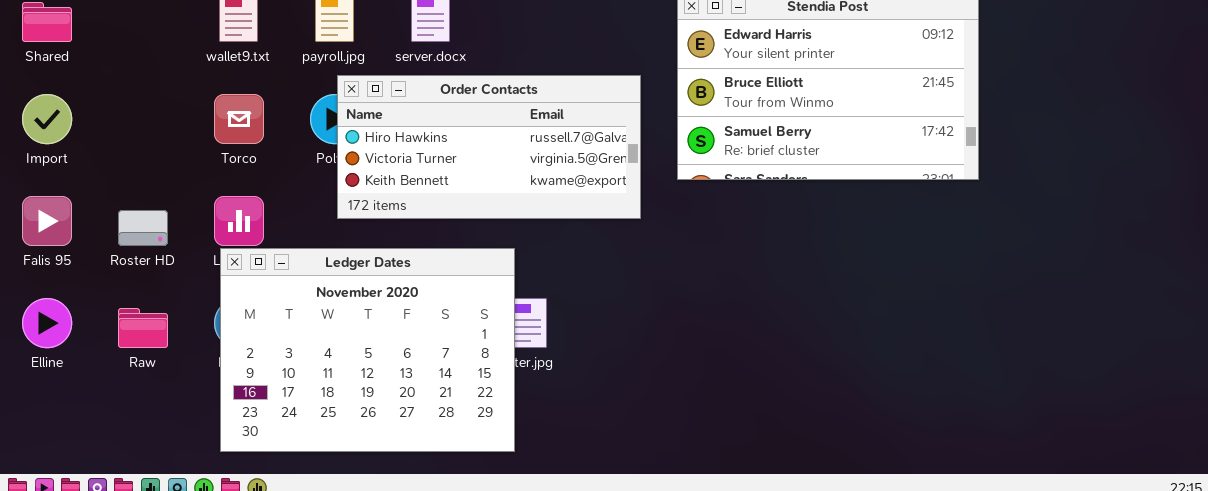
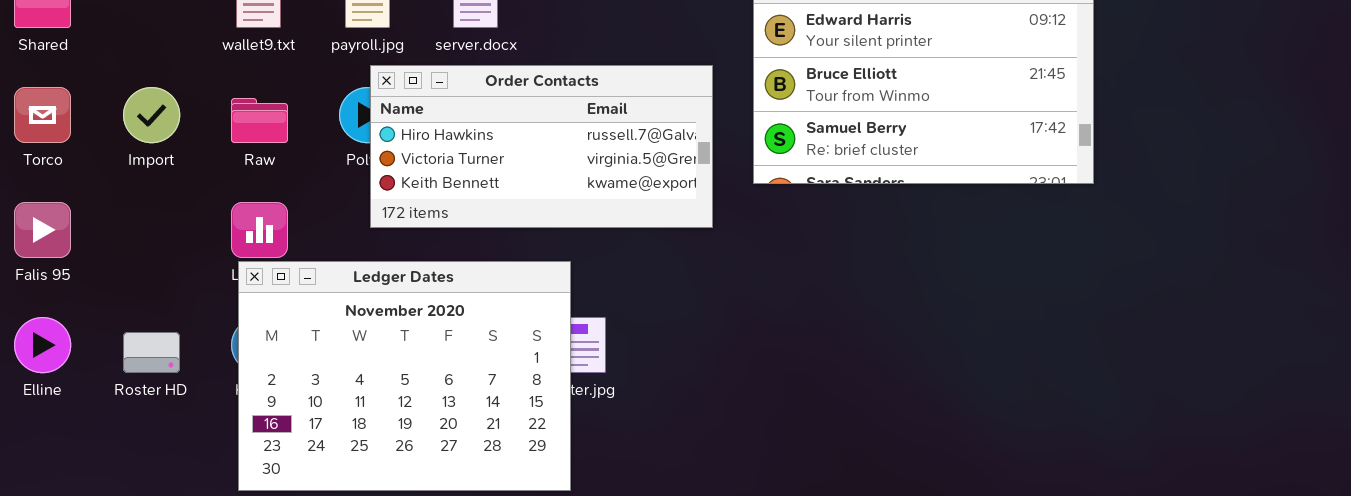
Import: [22,94,72,144] -> [123,87,180,143], moved
Torco: [214,94,264,144] -> [14,87,71,143], moved
Roster HD: [118,210,168,246] -> [123,332,180,373], moved
Raw: [118,308,168,348] -> [231,98,288,143], moved

